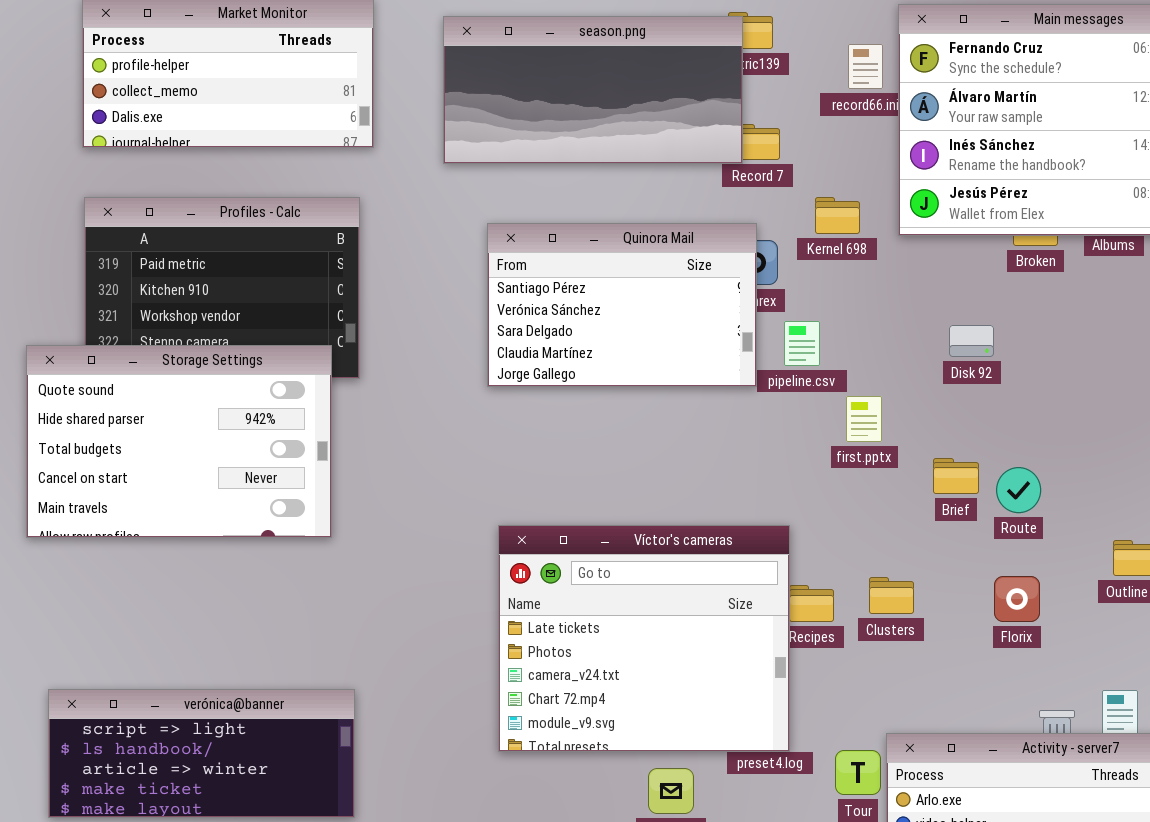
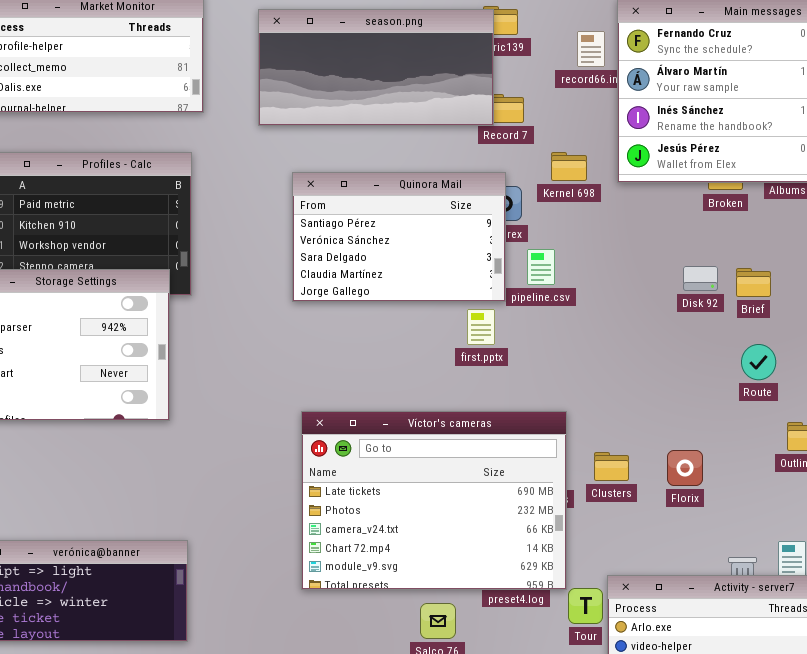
Disk 92: [949,325,994,357] -> [683,266,718,291], moved
first.pptx: [846,396,882,442] -> [467,309,495,345], moved
Brief: [933,458,979,494] -> [736,268,771,297], moved
Route: [996,467,1041,513] -> [741,344,776,380], moved
Víctor's cameras: [498,525,790,752] -> [301,411,567,590], resized
Florix: [994,576,1040,622] -> [667,450,703,486], moved

